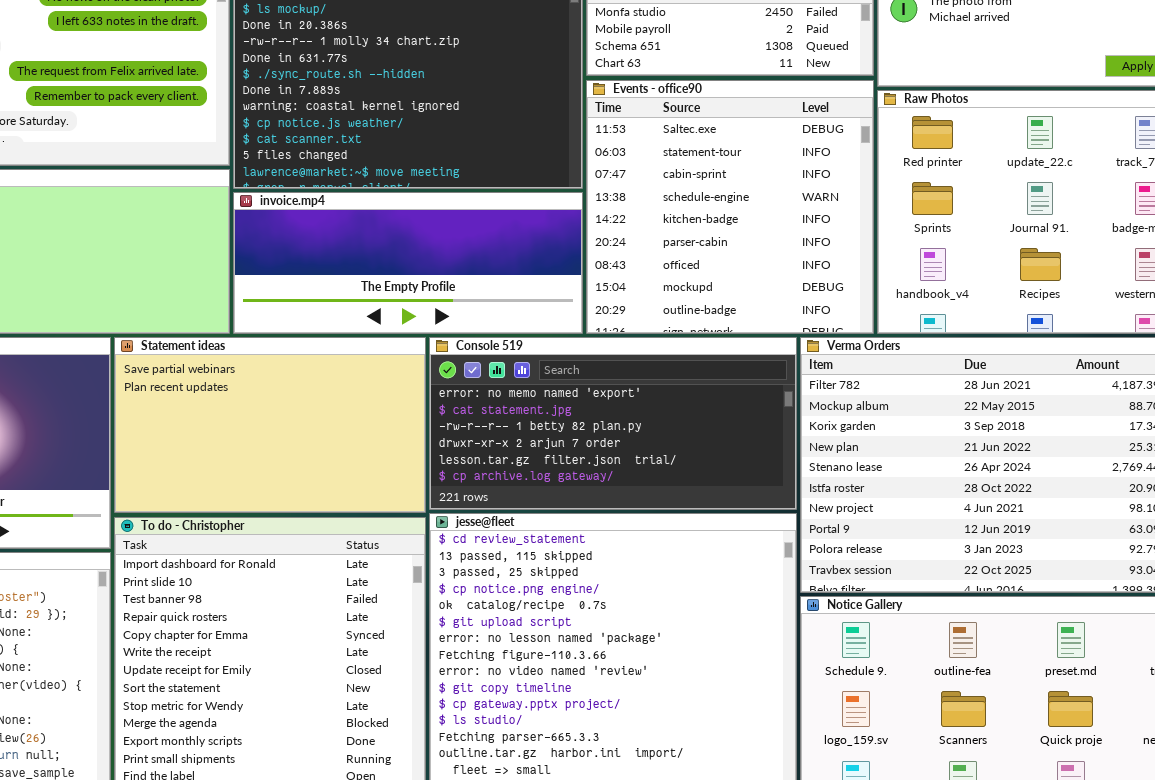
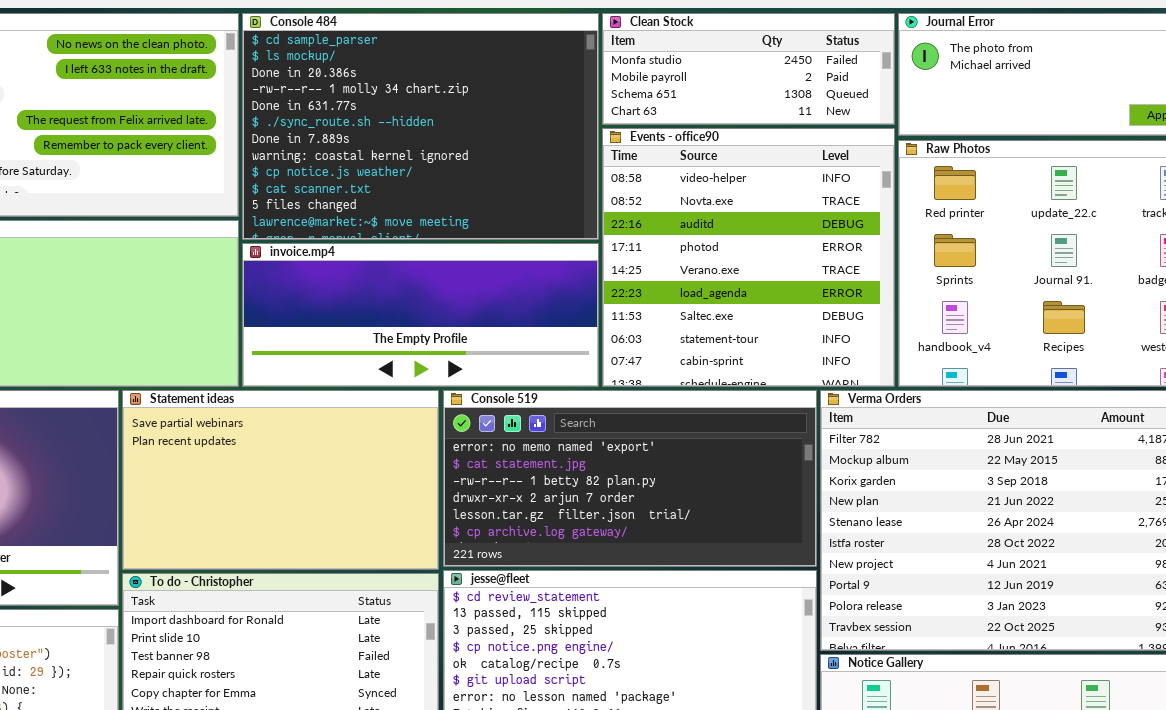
Events - office90: [586,80,874,334] -> [602,128,895,387], scrolled up 6 rows

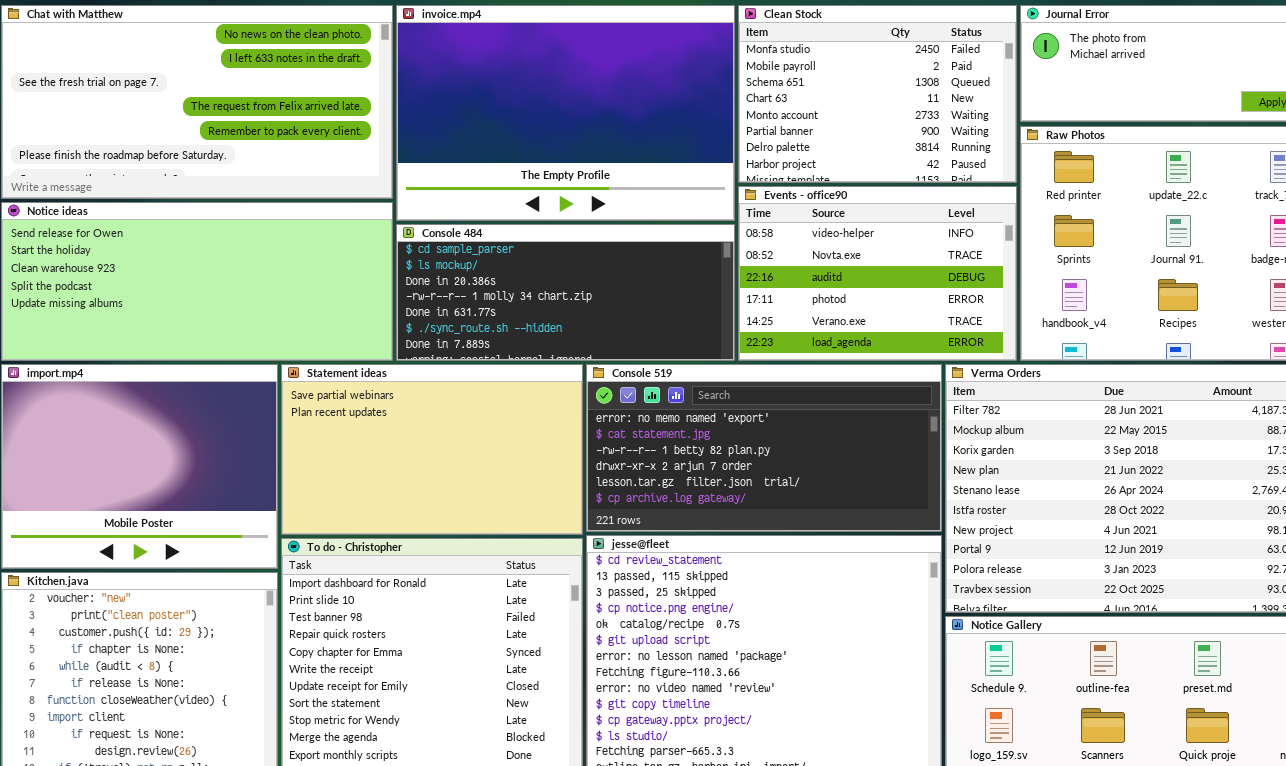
Console 484: [242,13,599,240] -> [396,224,735,361], moved, resized
Clean Stock: [602,13,895,125] -> [738,5,1017,183], resized
Events - office90: [602,128,895,387] -> [738,186,1017,361], resized
invoice.mp4: [242,243,599,387] -> [396,5,735,221], moved, resized

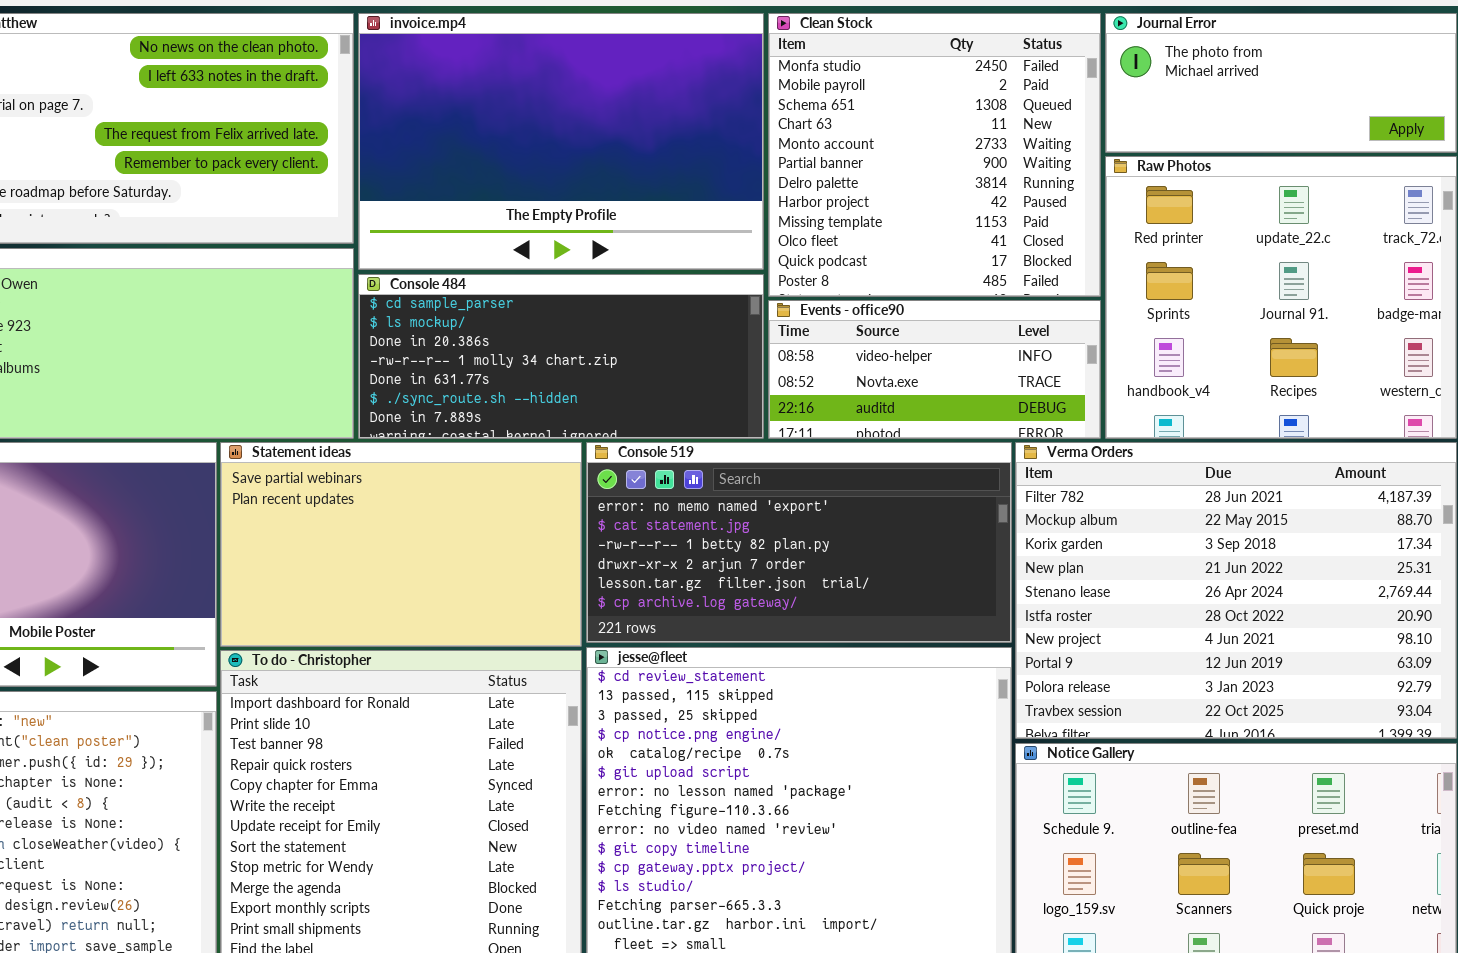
Clean Stock: [738,5,1017,183] -> [768,13,1101,297], resized
Events - office90: [738,186,1017,361] -> [768,300,1101,439], resized

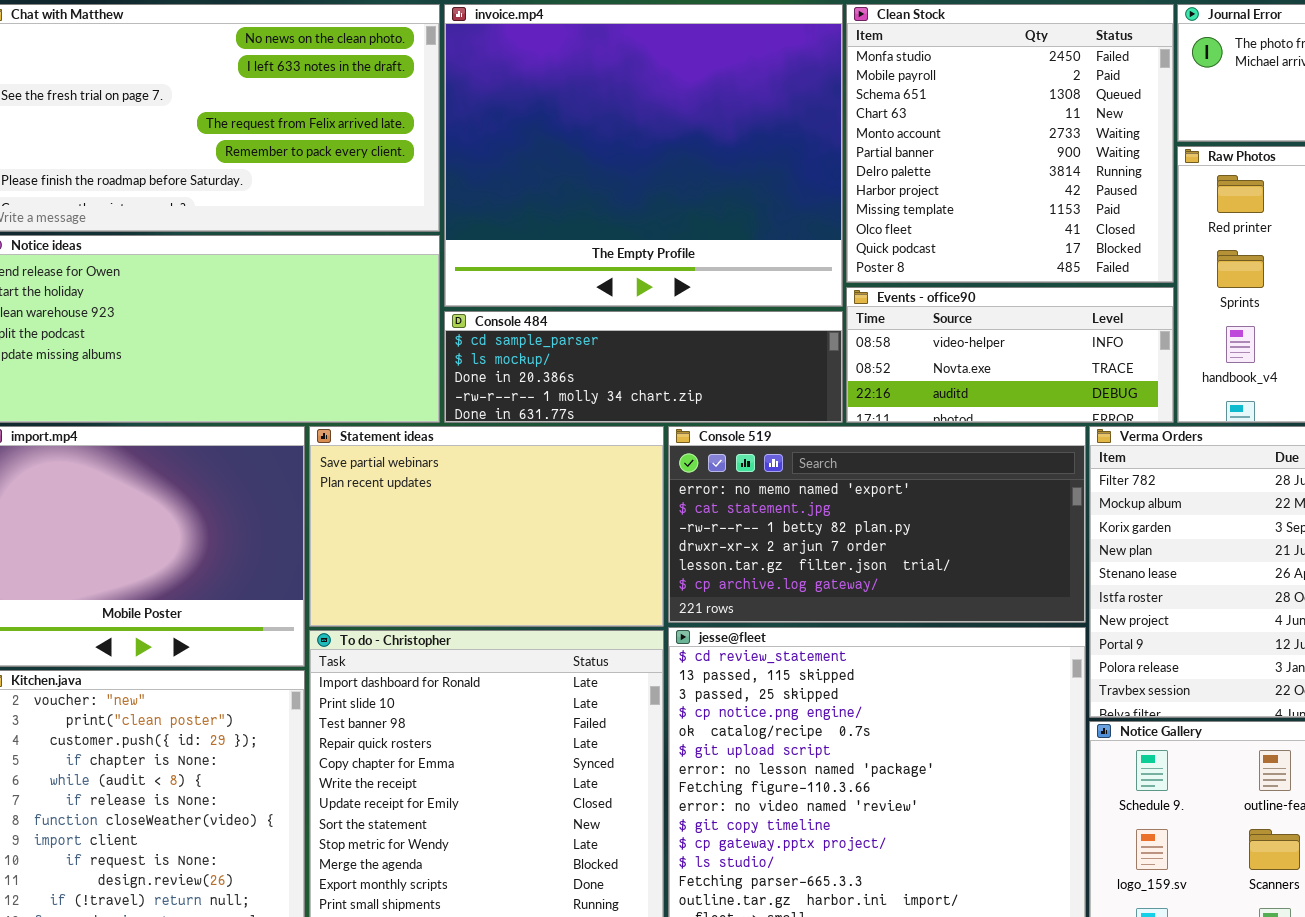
invoice.mp4: [358,13,764,270] -> [444,4,843,307], resized
Console 484: [358,274,764,439] -> [444,311,843,423], resized

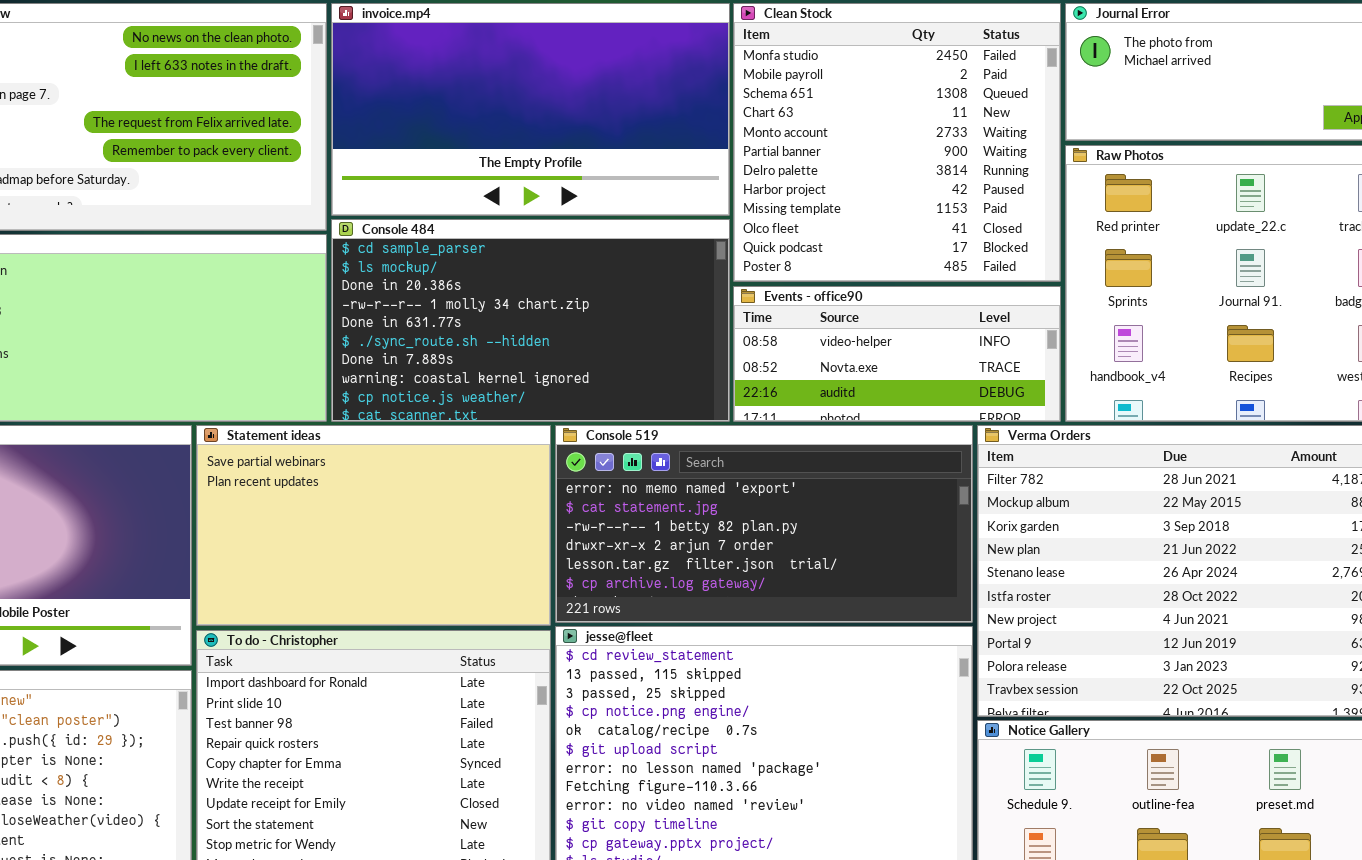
invoice.mp4: [444,4,843,307] -> [331,3,730,216], resized
Console 484: [444,311,843,423] -> [331,219,730,422], resized

